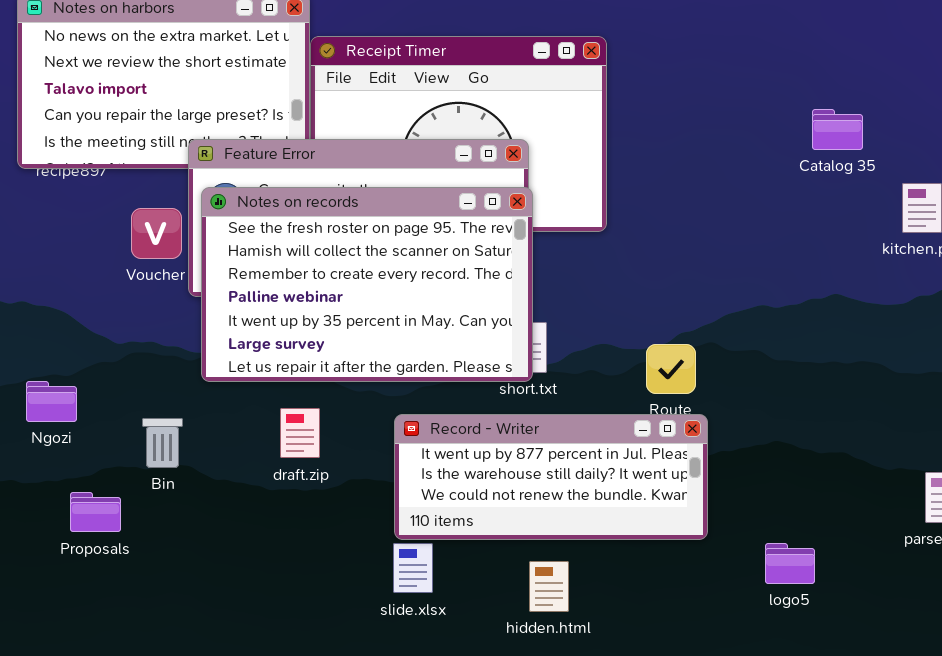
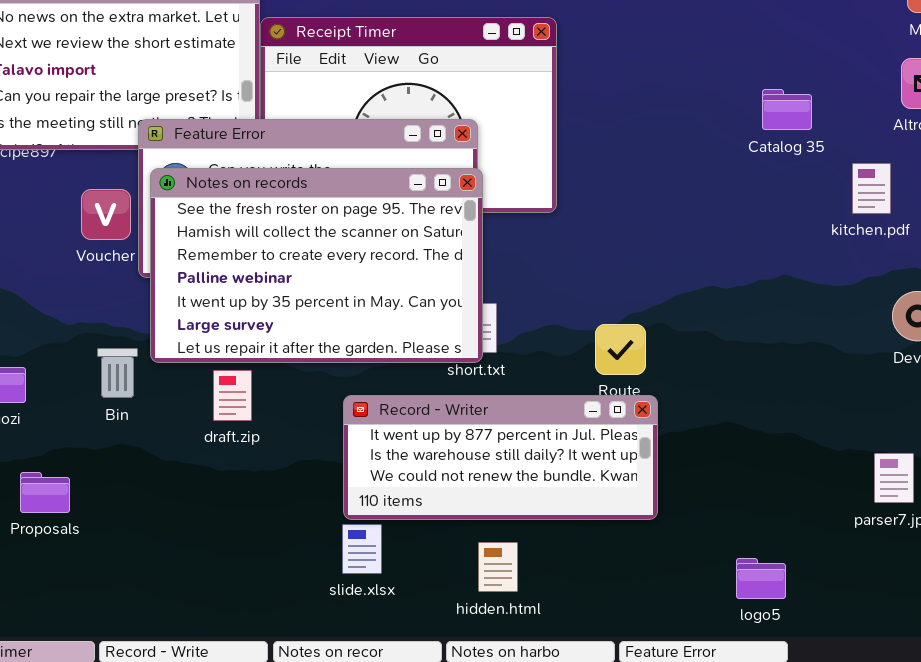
draft.zip: [280,408,320,458] -> [213,370,252,421], moved
Bin: [142,418,183,468] -> [97,348,138,398], moved
logo5: [765,543,815,584] -> [736,558,786,599], moved

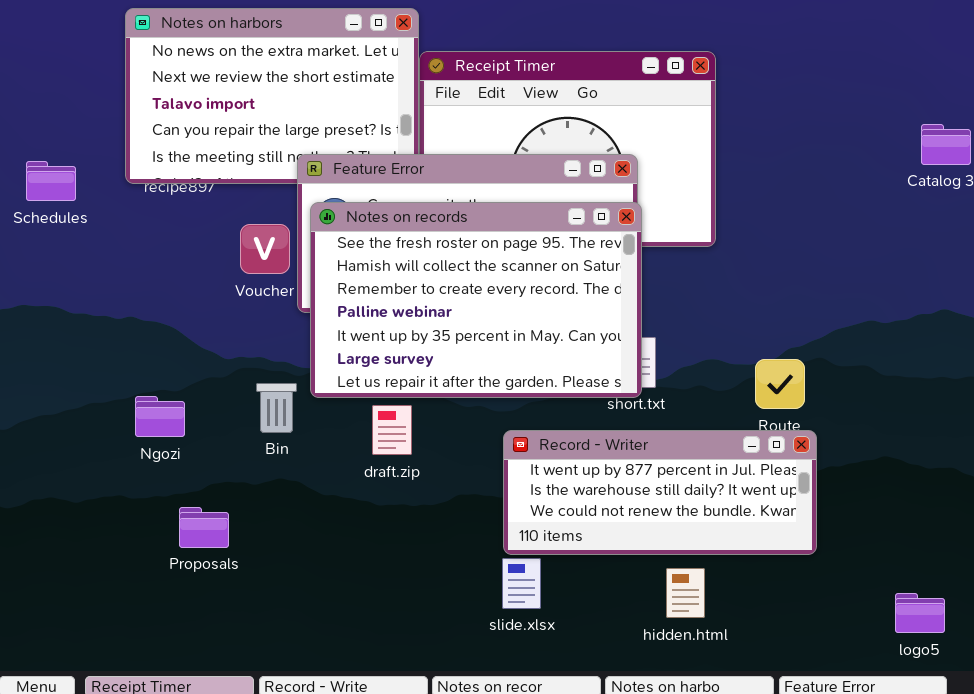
hidden.html: [478,542,518,592] -> [666,568,705,618], moved

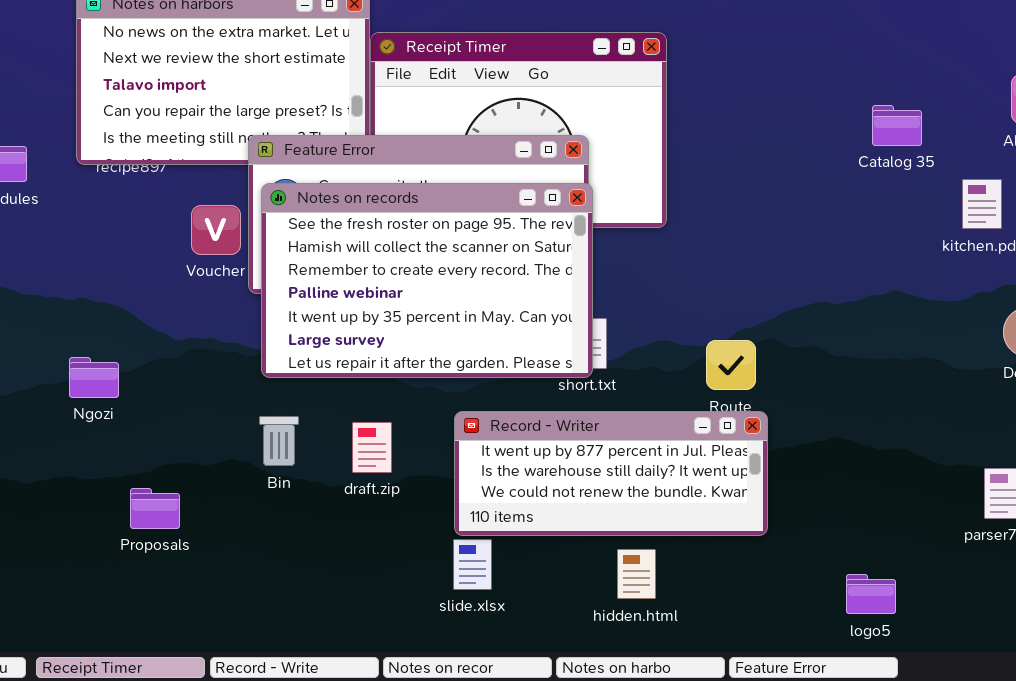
Bin: [256,383,297,433] -> [259,416,299,466], moved
Ngozi: [135,396,185,437] -> [69,357,119,398], moved
draft.zip: [372,405,412,455] -> [352,422,392,473], moved

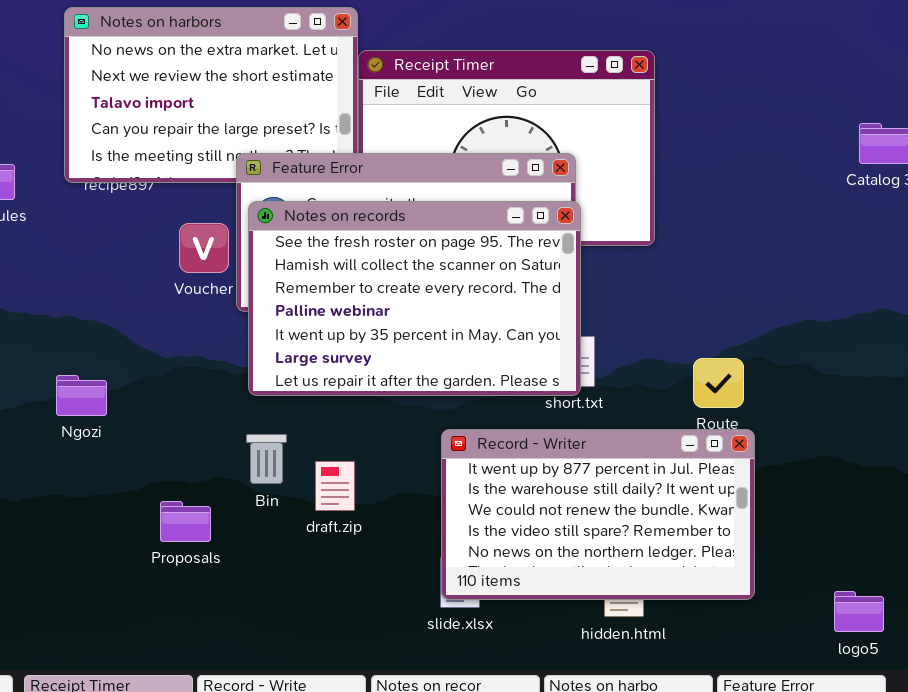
Record - Writer: [454,411,768,536] -> [441,429,755,600], resized
draft.zip: [352,422,392,473] -> [315,461,355,511], moved
Proposals: [130,488,180,529] -> [160,501,211,542], moved

